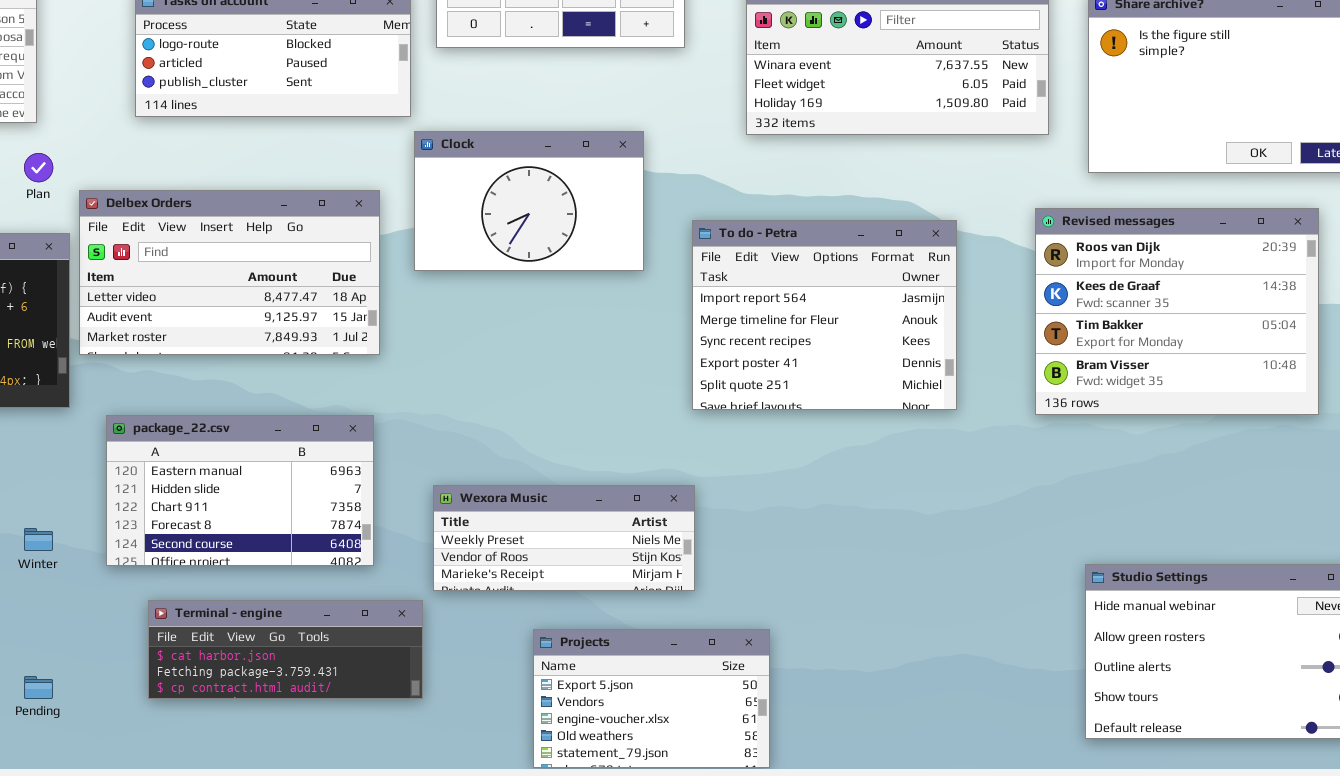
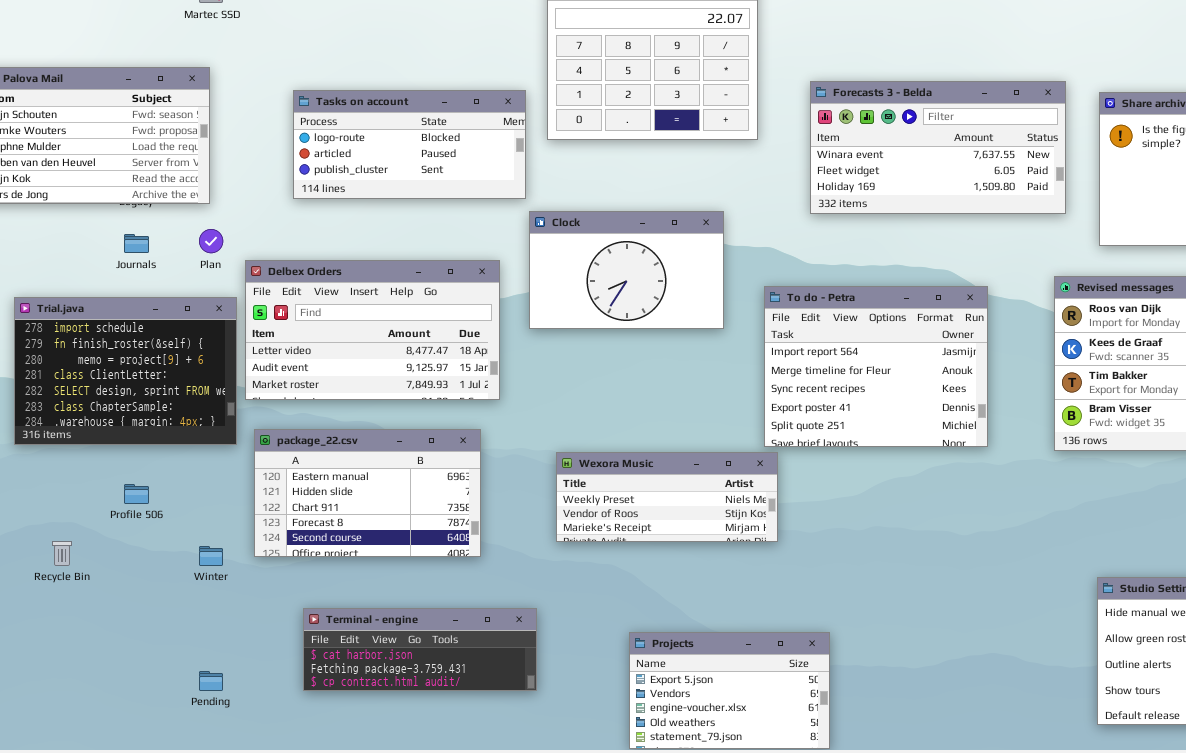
package_22.csv: [106,415,374,566] -> [254,429,481,557], moved
Wexora Music: [433,485,695,591] -> [556,452,778,542], moved

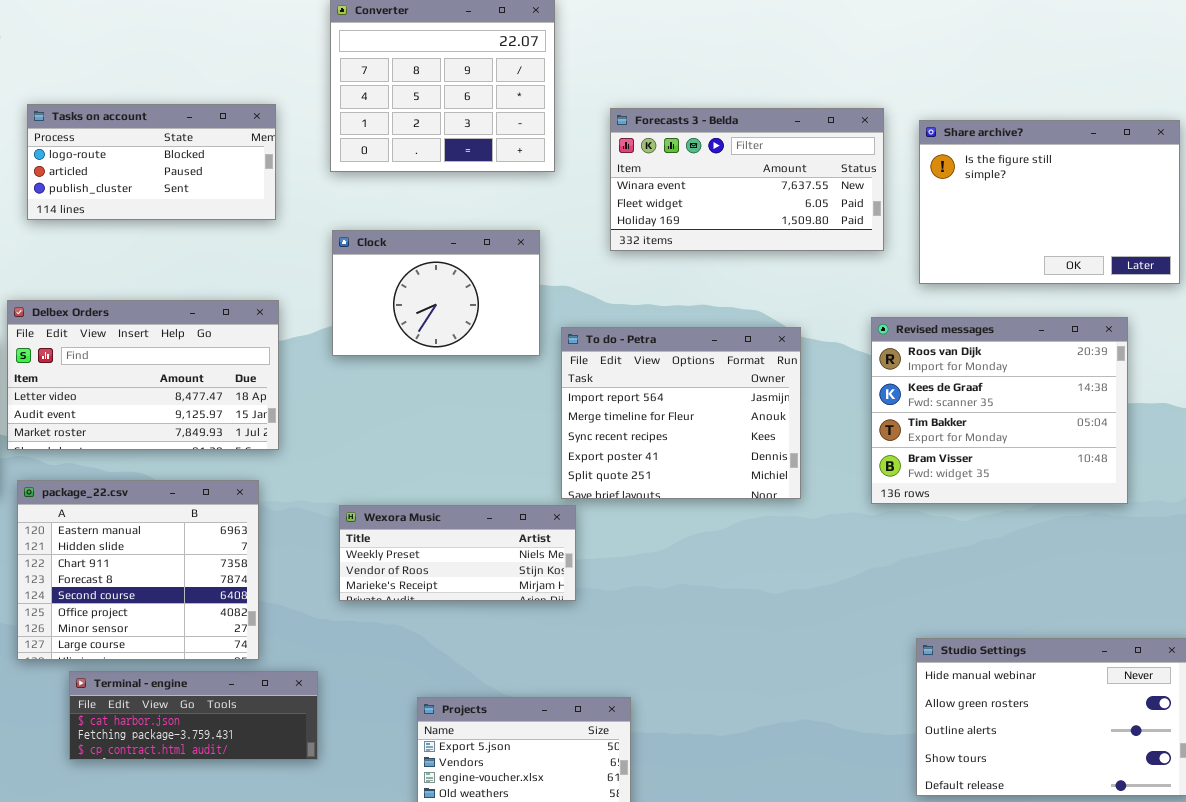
Tasks on account: [293,90,526,199] -> [27,104,276,220], moved
Clock: [529,211,724,329] -> [332,230,540,356], moved
package_22.csv: [254,429,481,557] -> [17,480,259,660], resized

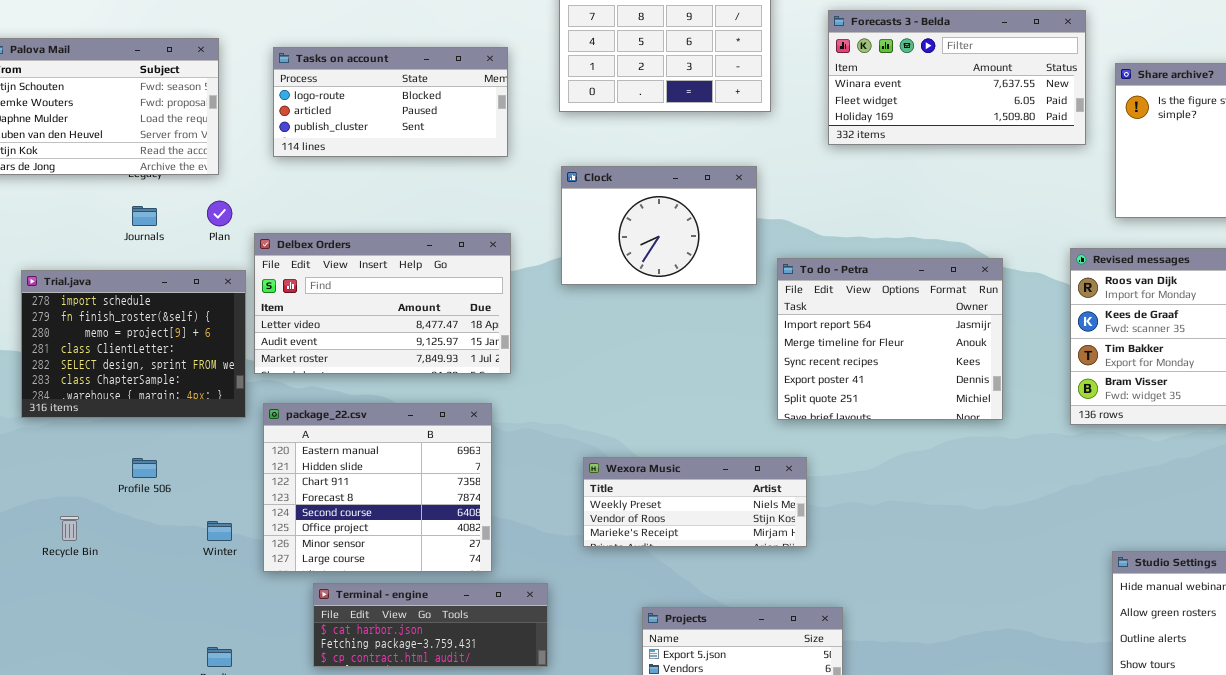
Forecasts 3 - Belda: [610,108,884,251] -> [828,10,1086,145], moved
Wexora Music: [339,505,576,601] -> [583,457,807,547], moved

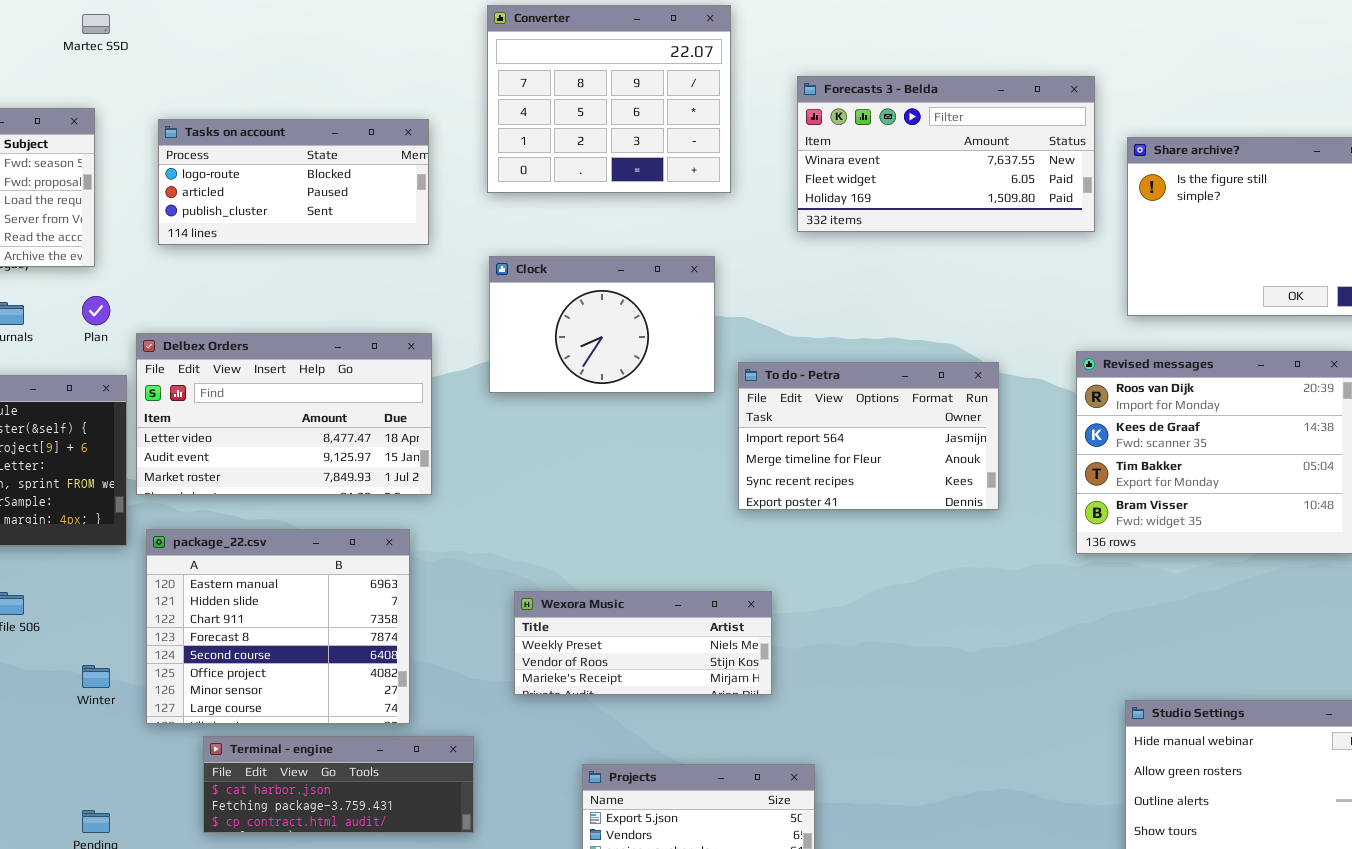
To do - Petra: [777,258,1003,420] -> [738,362,999,510], resized

